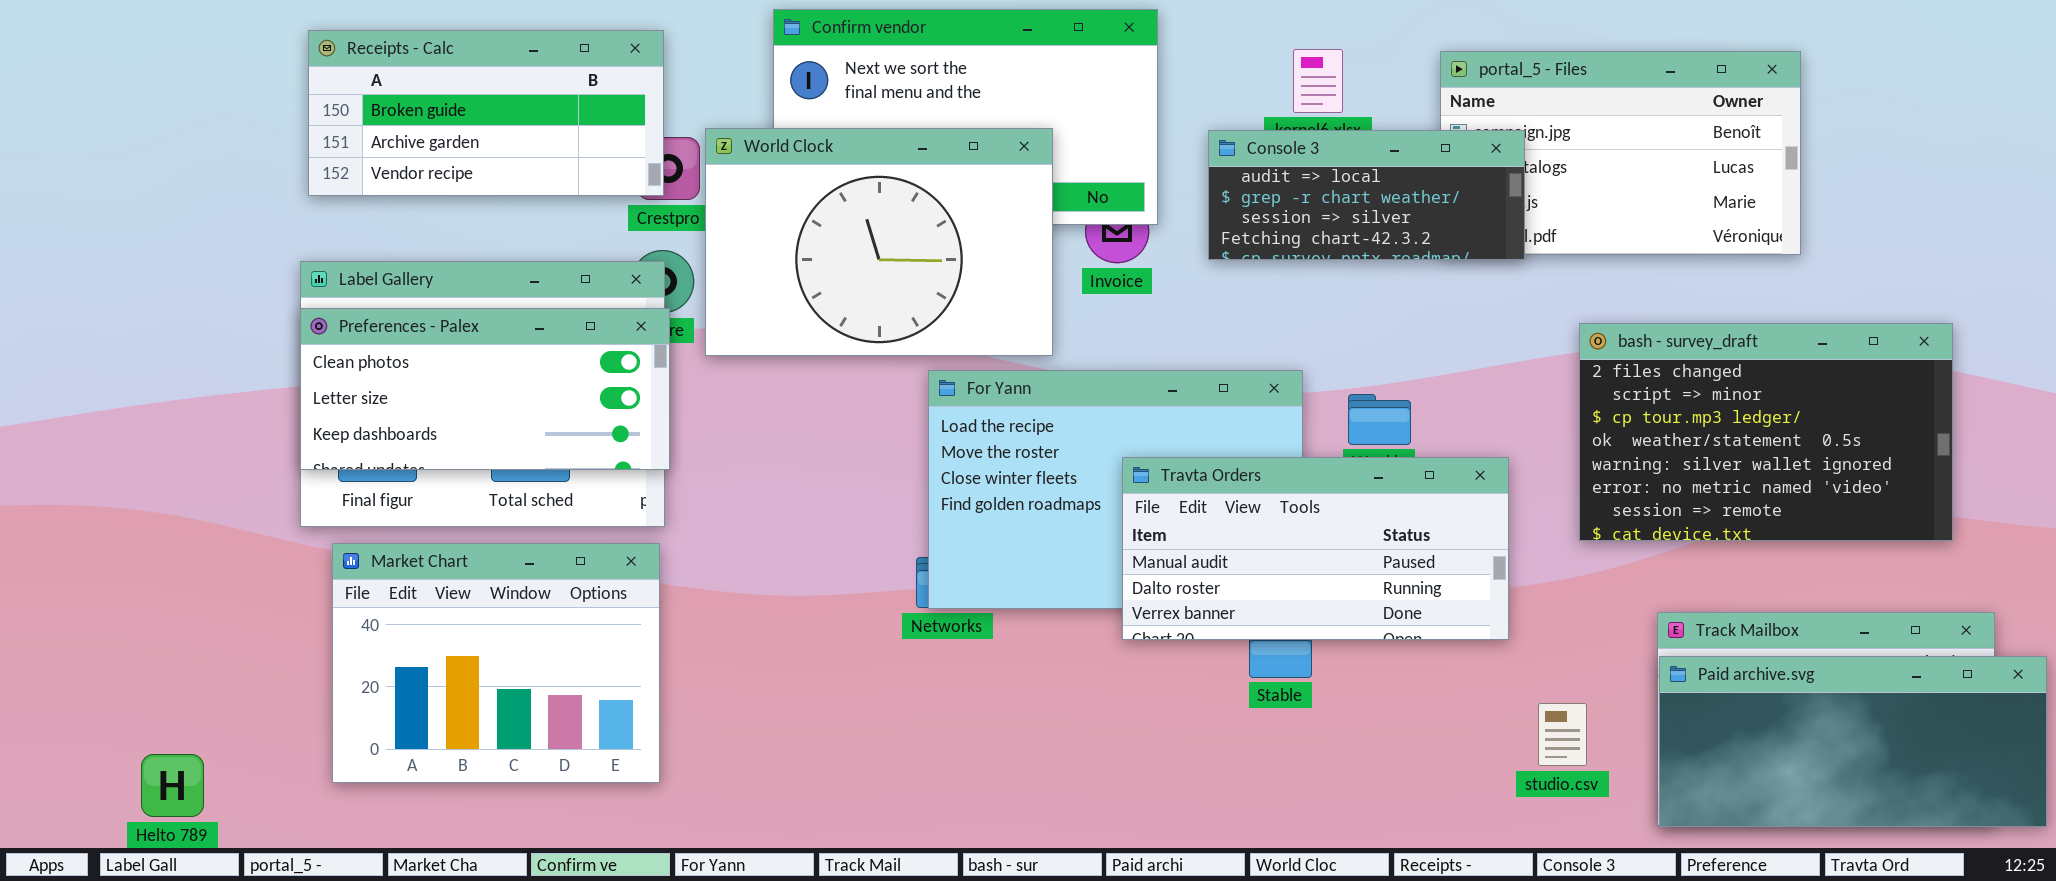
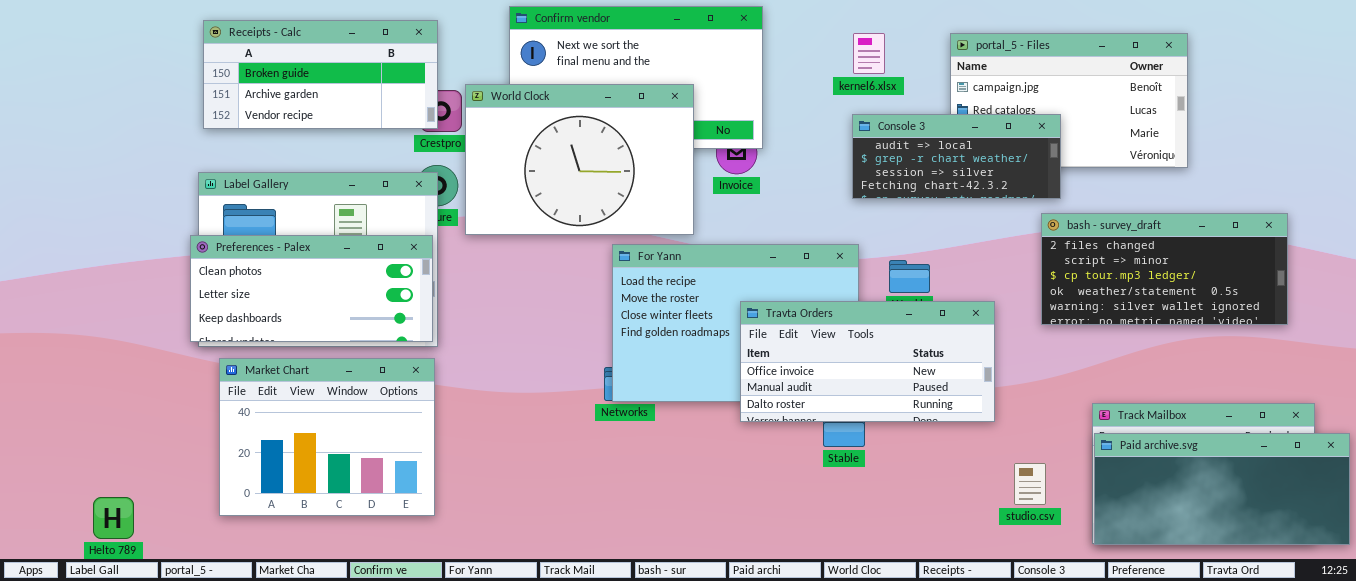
Console 3: [1208,130,1525,260] -> [852,114,1061,199], moved
Preferences - Palex: [300,308,670,470] -> [190,235,433,342], moved
bash - survey_draft: [1579,323,1953,541] -> [1041,213,1288,325], resized
Travta Orders: [1122,457,1509,640] -> [740,301,995,422], scrolled up 1 row

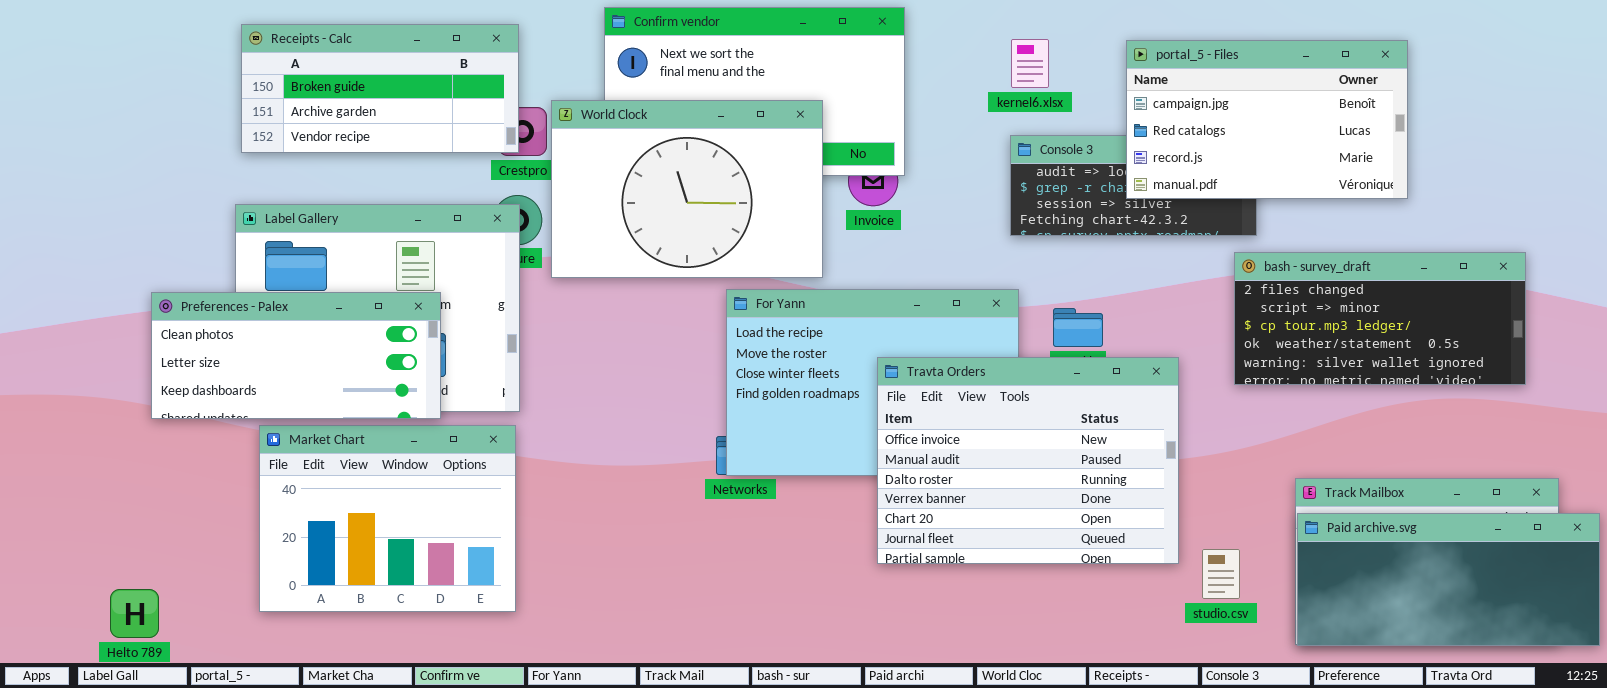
portal_5 - Files: [950,33,1188,168] -> [1126,40,1408,199], raised
Preferences - Palex: [190,235,433,342] -> [151,292,441,419], moved
Travta Orders: [740,301,995,422] -> [877,357,1179,564], resized

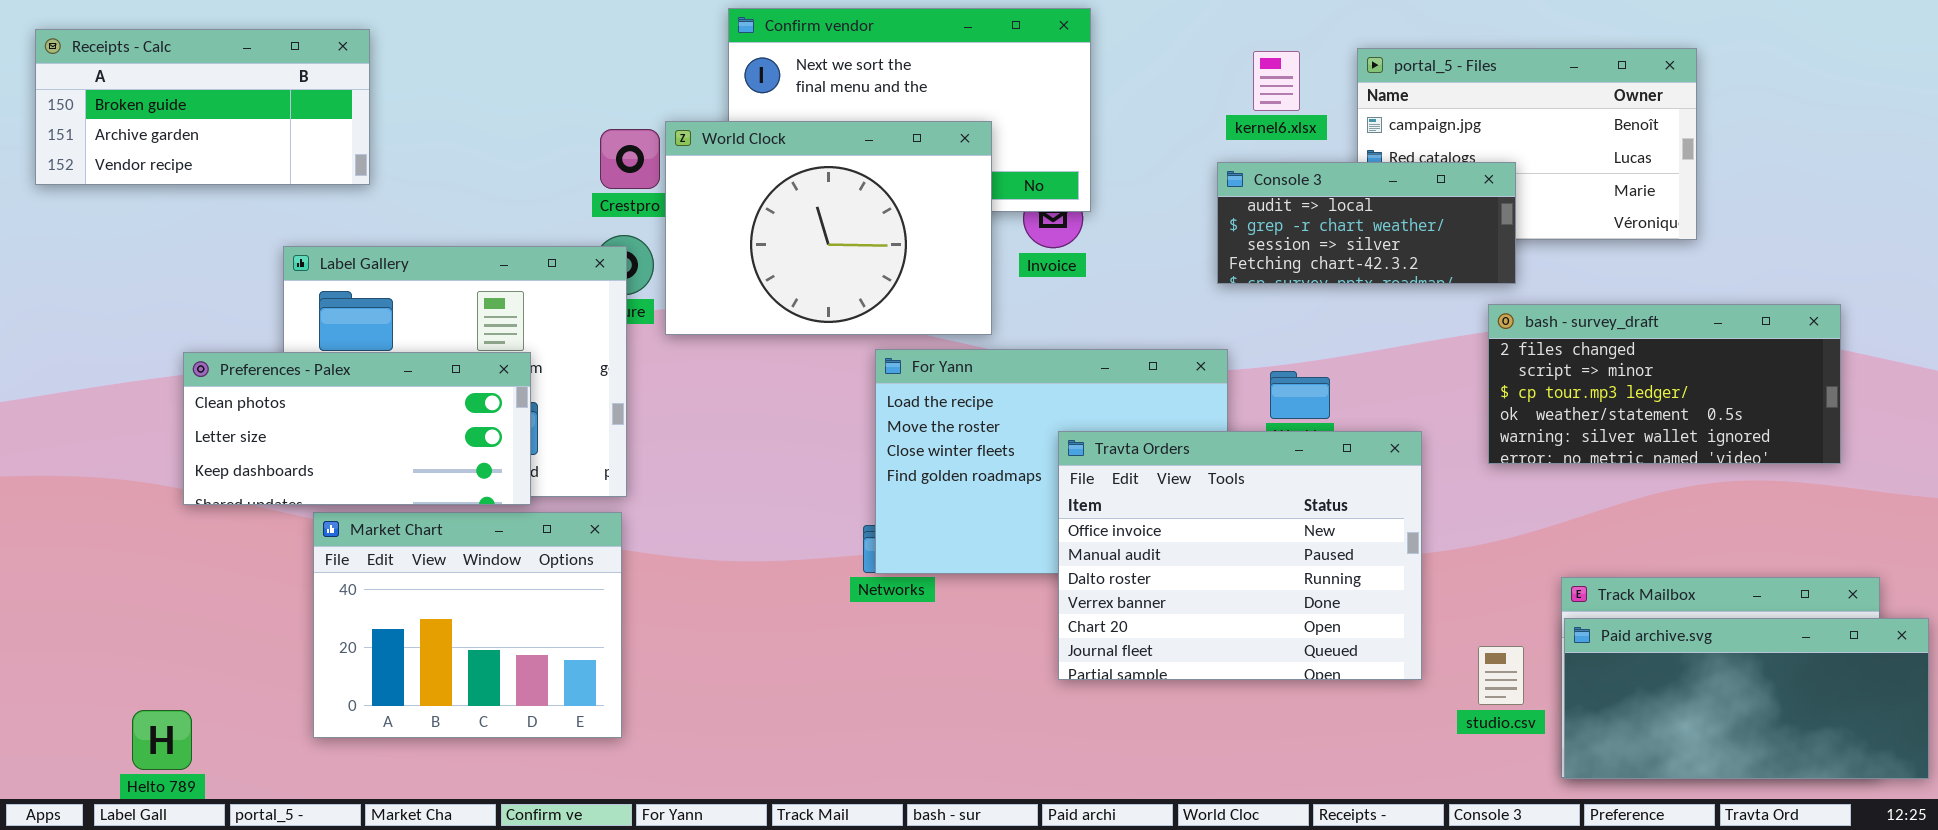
Receipts - Calc: [241,24,519,153] -> [35,29,370,185], moved
kernel6.xlsx: [1011,39,1049,88] -> [1253,51,1300,111], moved
Console 3: [1010,135,1257,236] -> [1217,162,1516,284], raised
studio.csv: [1202,549,1240,599] -> [1478,646,1524,705], moved

